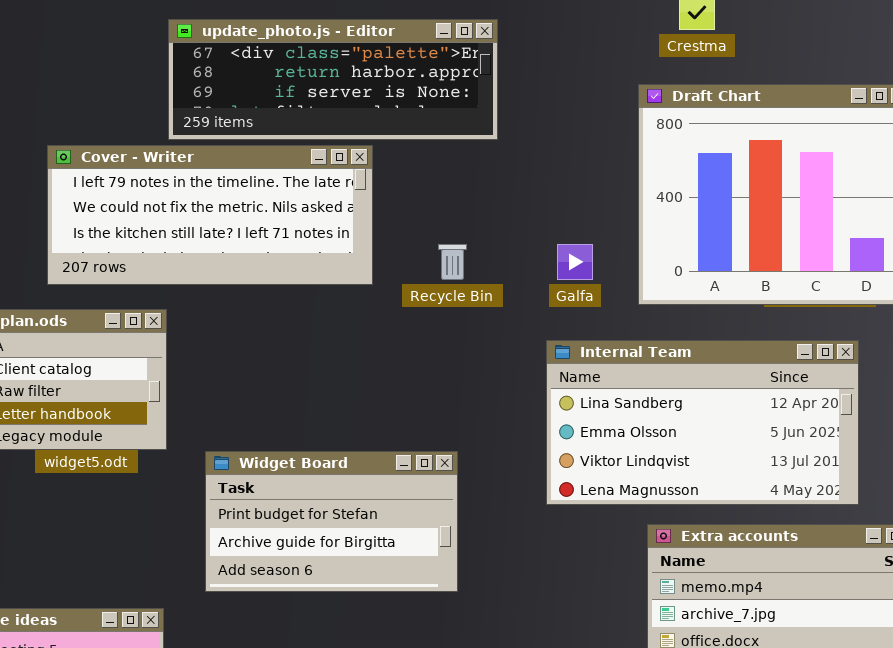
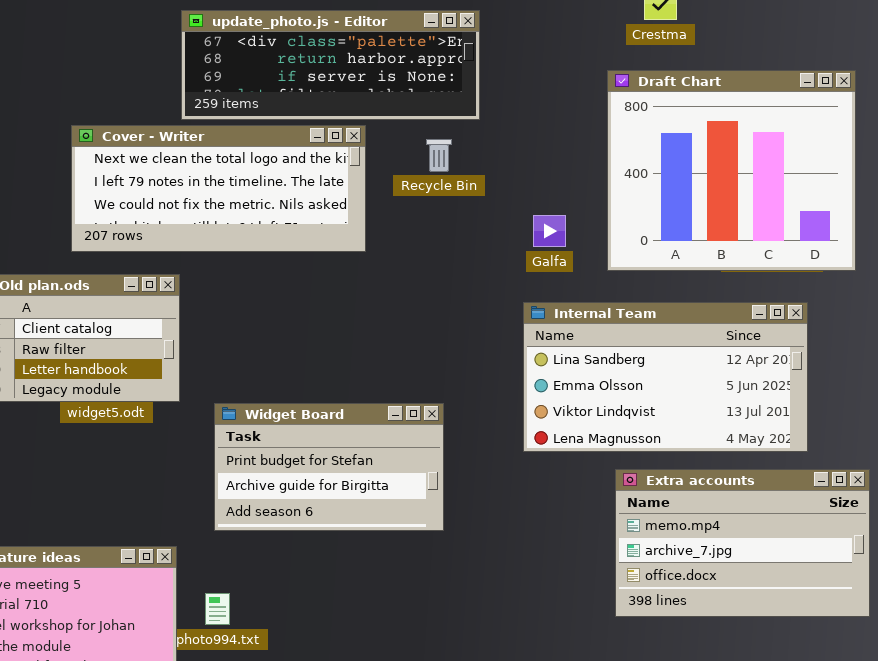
Cover - Writer: [47,145,373,285] -> [71,125,366,252], scrolled up 1 row
Recycle Bin: [438,244,467,280] -> [426,139,452,172], moved

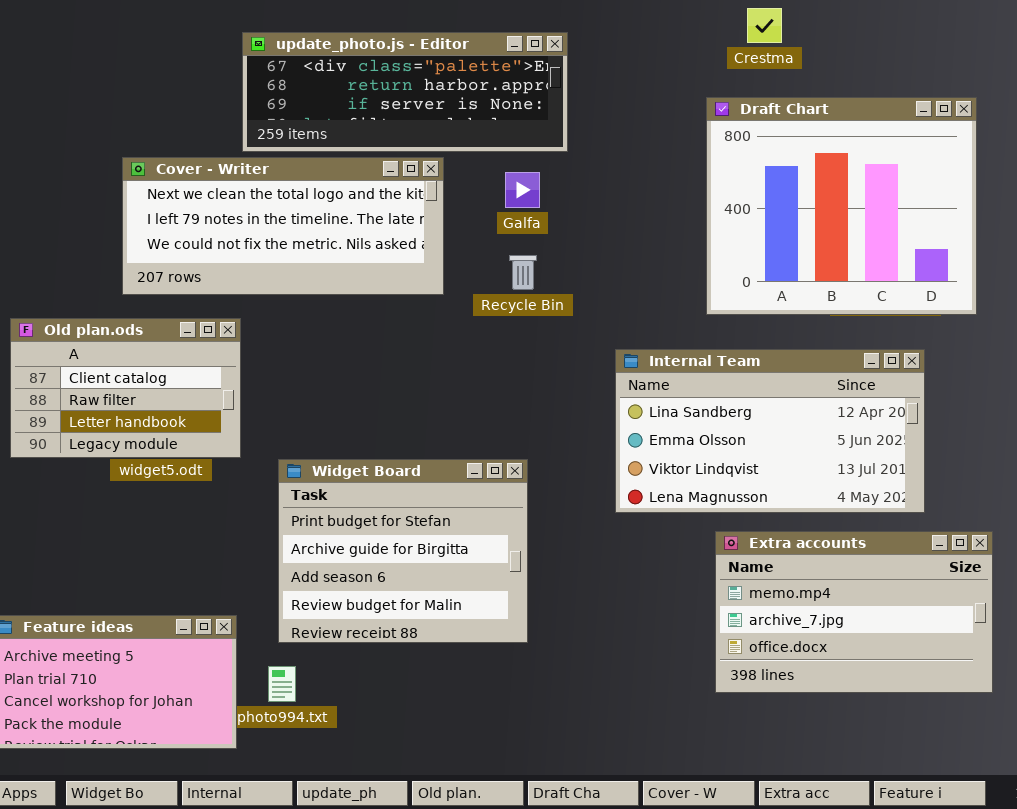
Recycle Bin: [426,139,452,172] -> [509,255,537,290], moved
Galfa: [533,215,566,247] -> [505,172,540,208], moved
Widget Board: [214,403,444,531] -> [278,459,528,643], resized

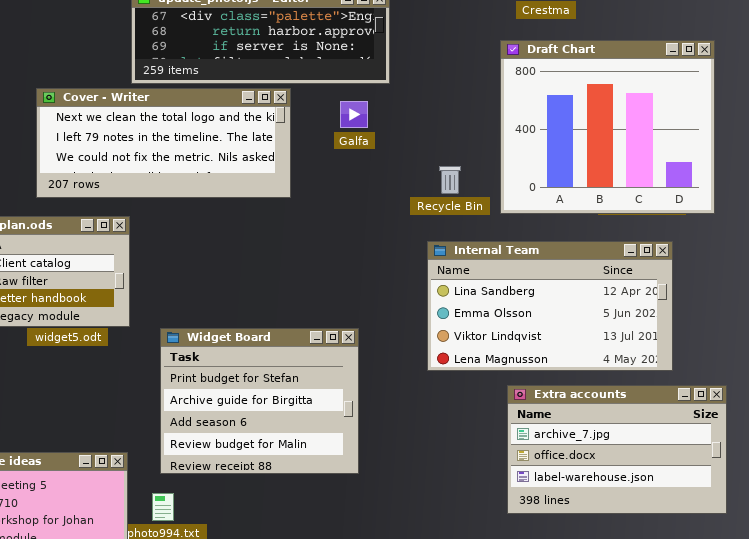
Recycle Bin: [509,255,537,290] -> [439,166,461,194], moved
Extra accounts: [715,531,993,693] -> [507,385,727,514], scrolled down 1 row

